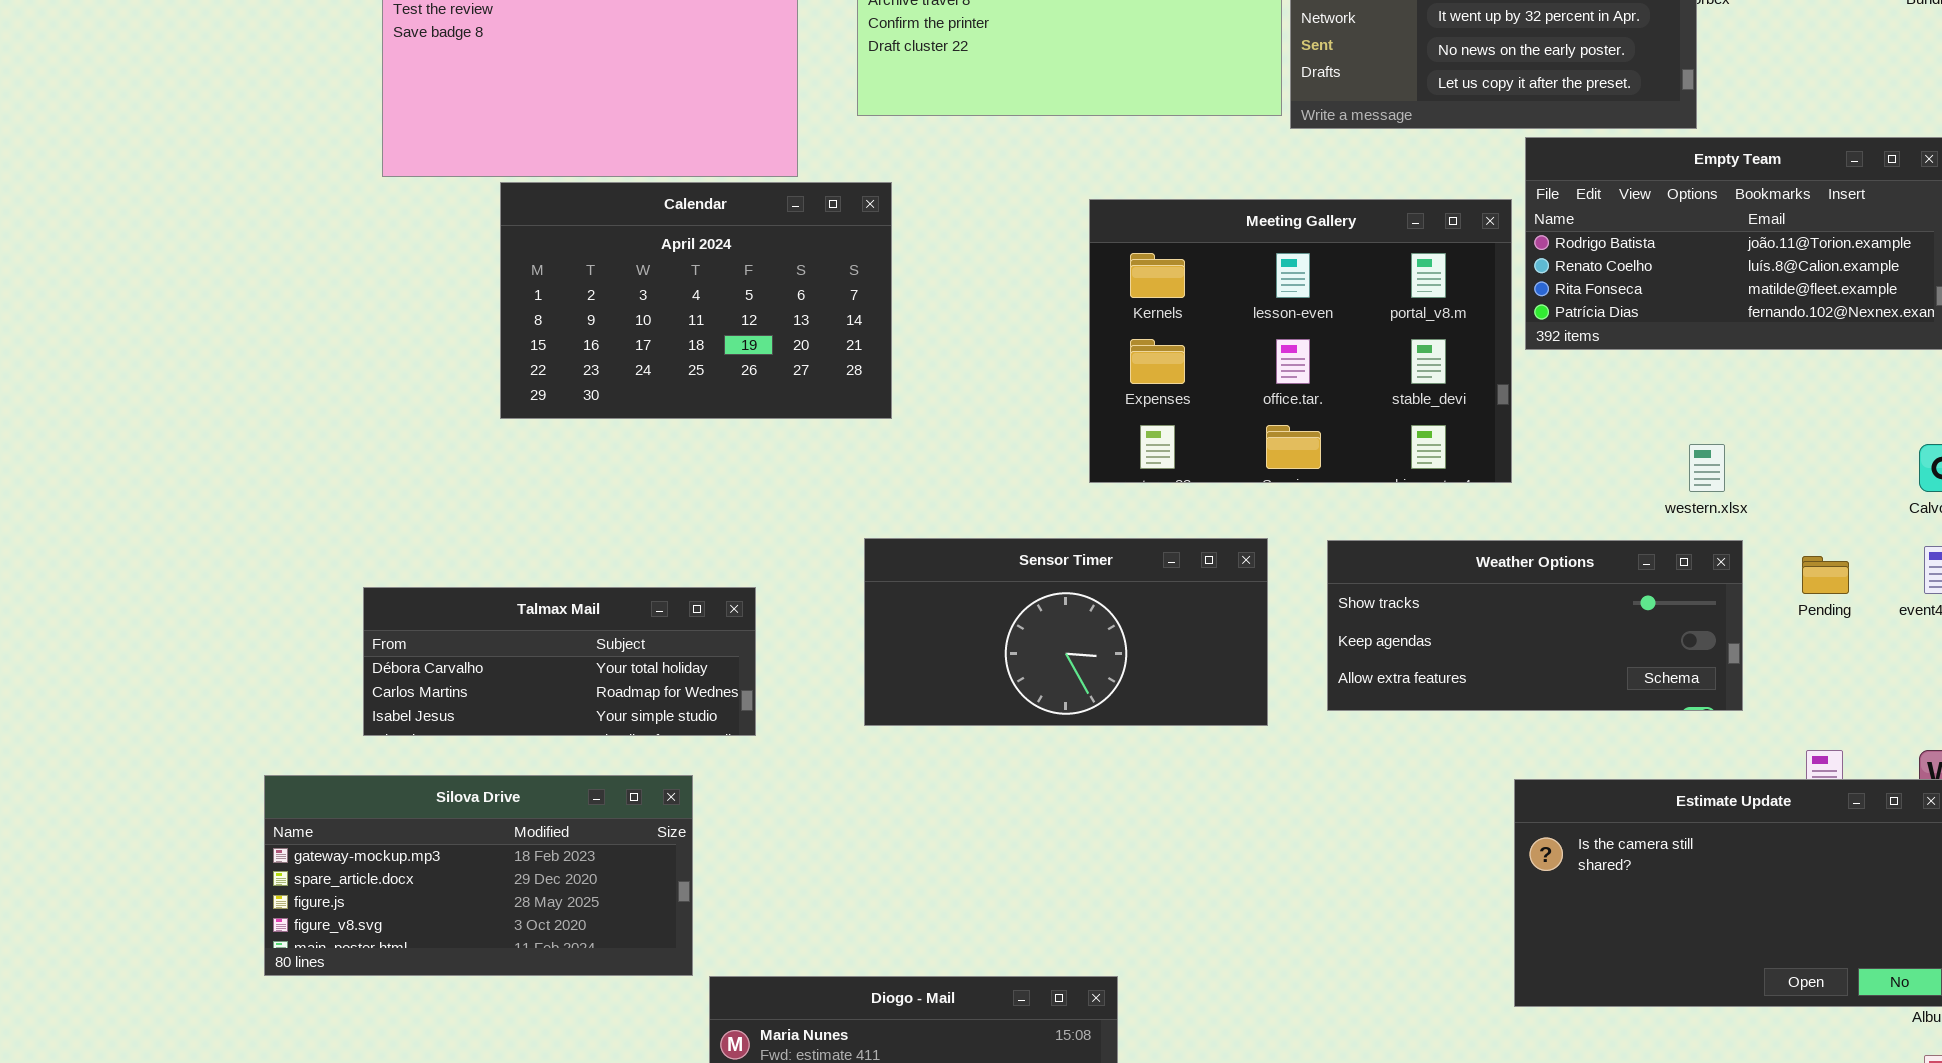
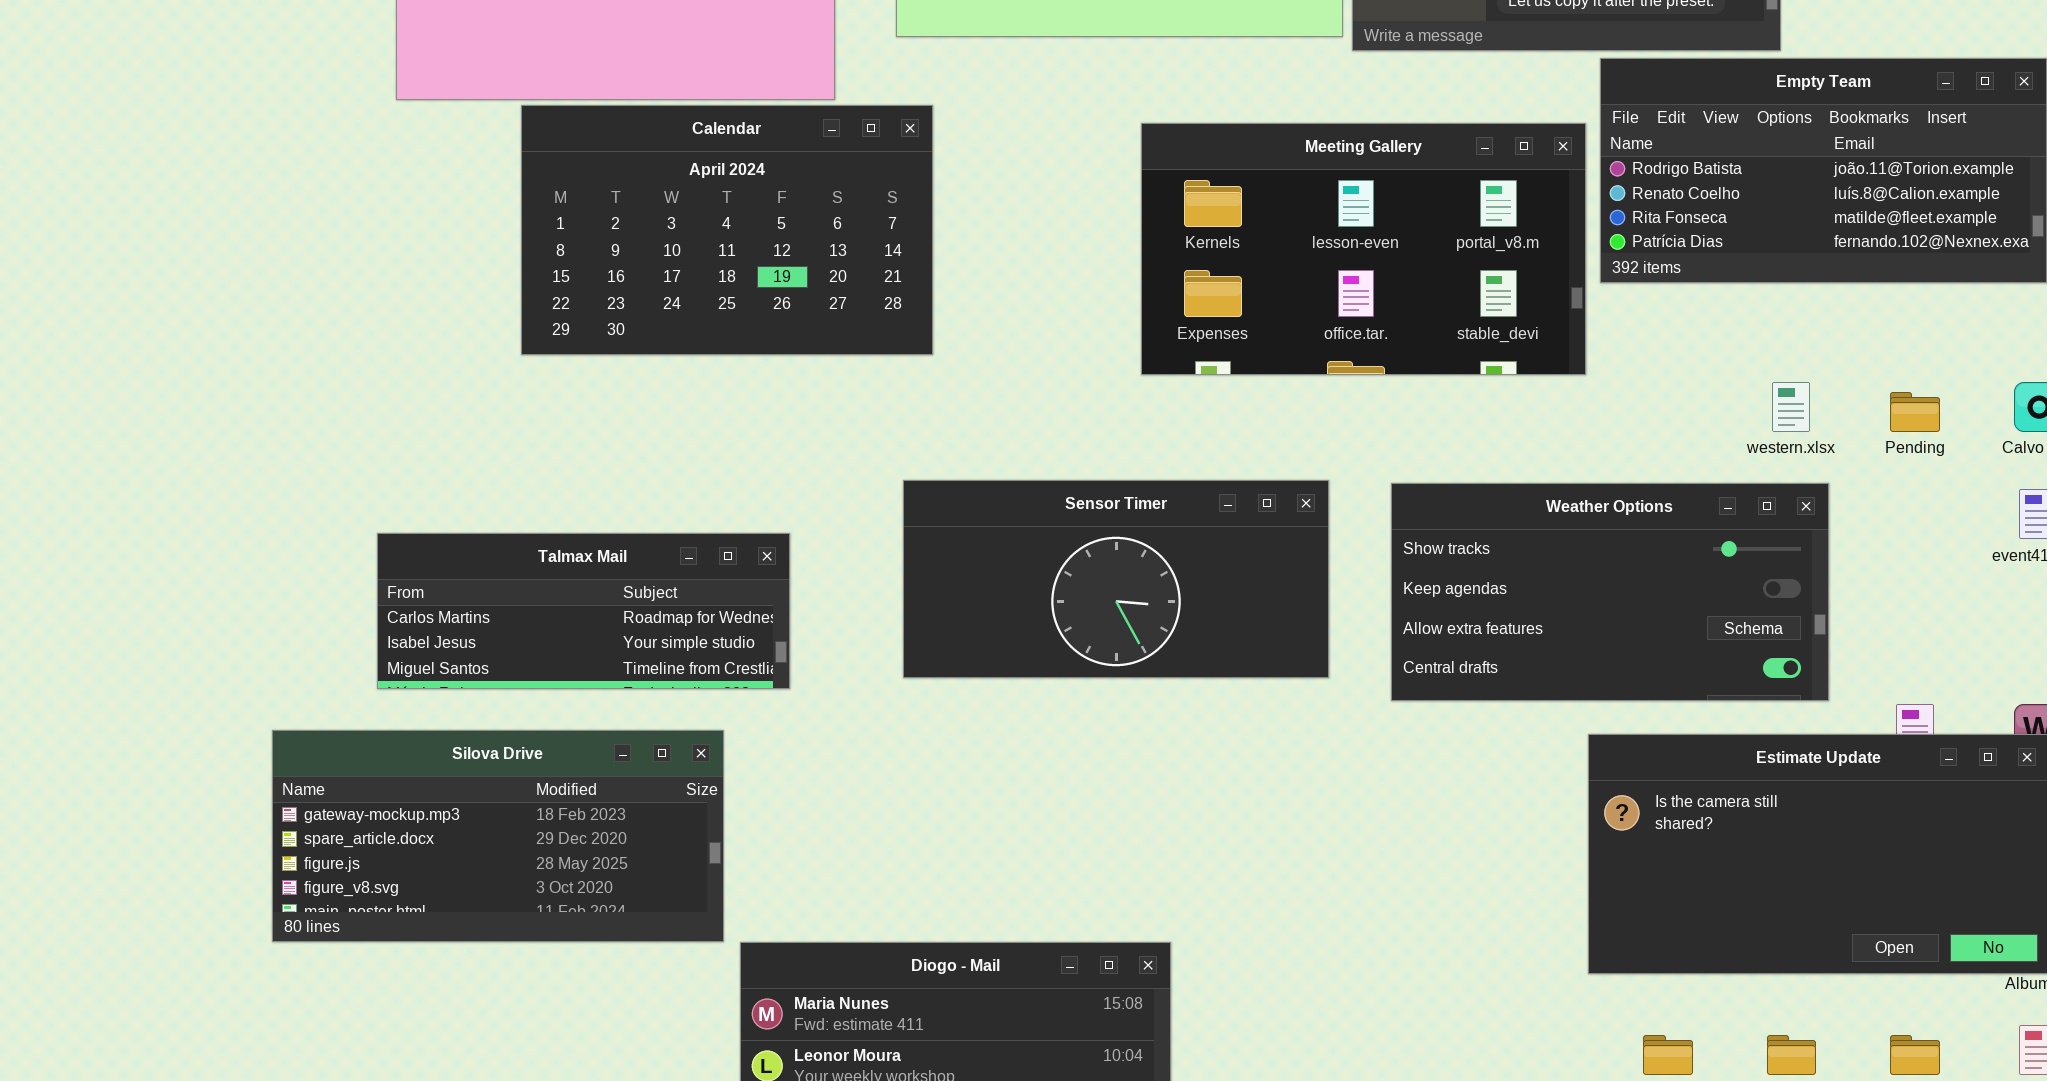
Meeting Gallery: [1089,199,1512,483] -> [1141,123,1586,375], resized
Weather Options: [1327,540,1743,711] -> [1391,483,1829,701], resized
Pending: [1802,556,1849,594] -> [1890,392,1940,432], moved
Talmax Mail: [363,587,756,736] -> [377,533,790,689], scrolled down 1 row

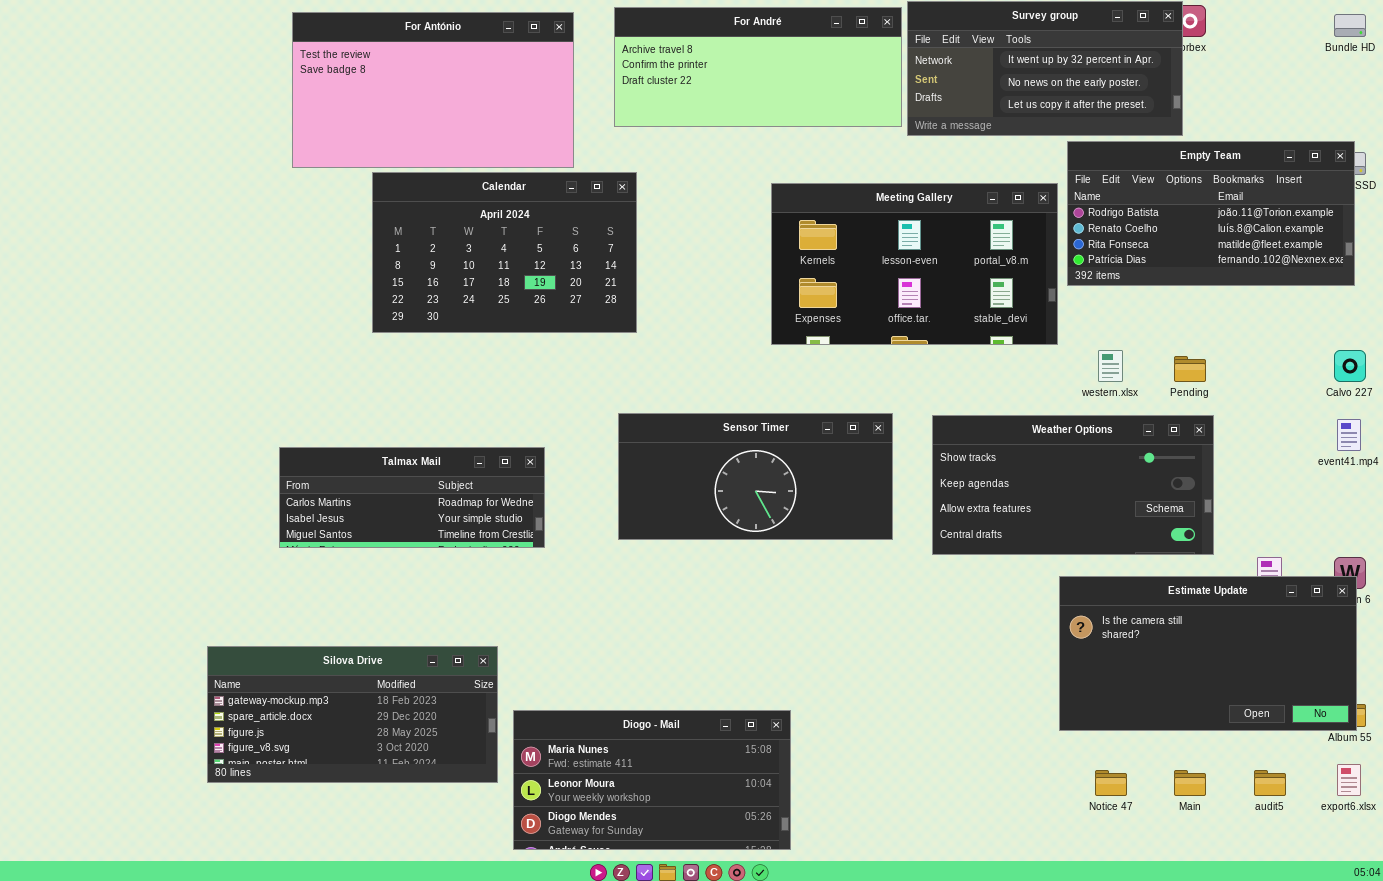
western.xlsx: [1772,382,1810,432] -> [1098,350,1123,382], moved
Pending: [1890,392,1940,432] -> [1174,356,1206,382], moved
Silova Drive: [272,730,724,942] -> [207,646,498,783], moved

